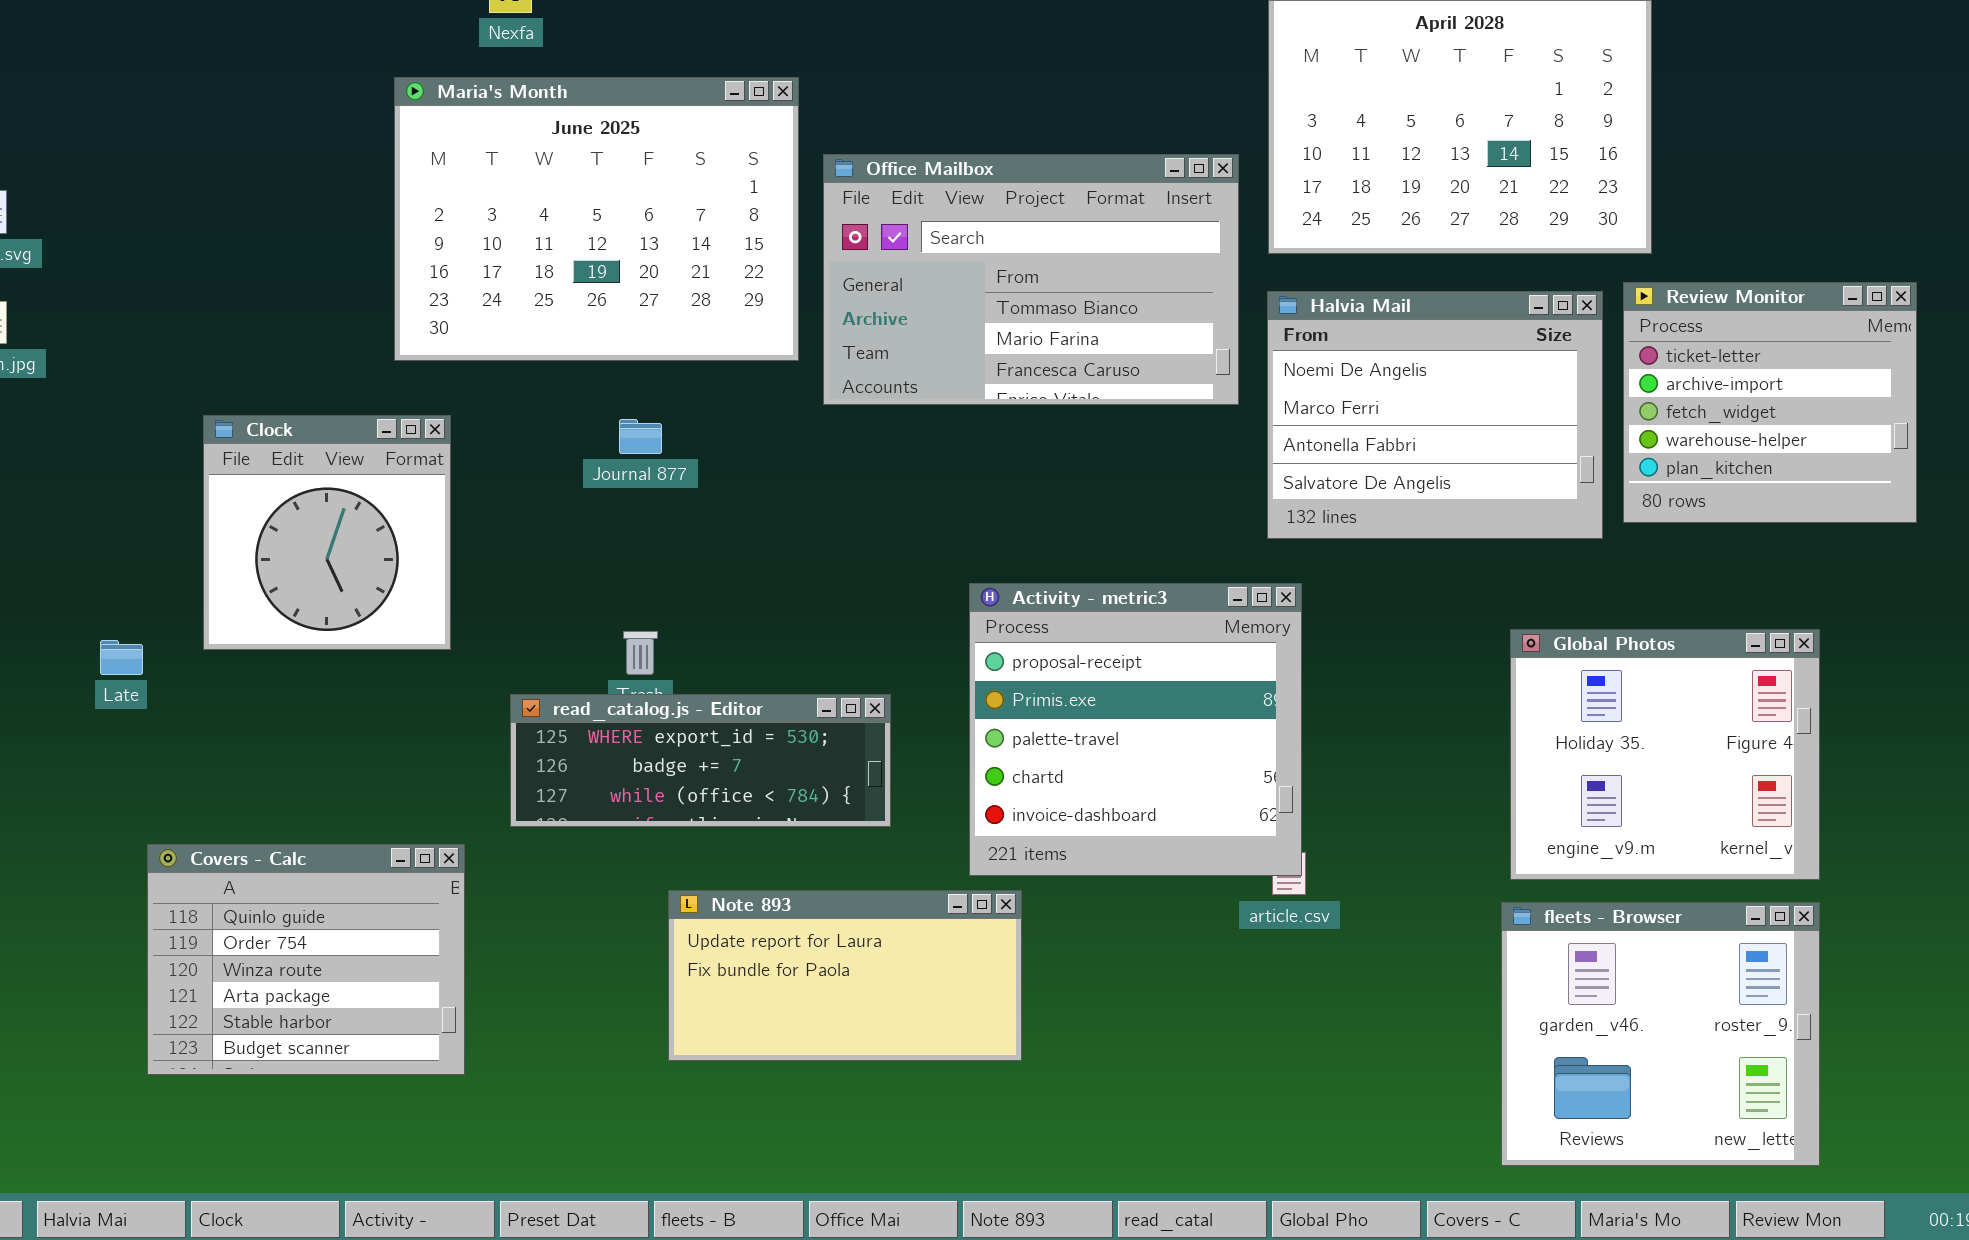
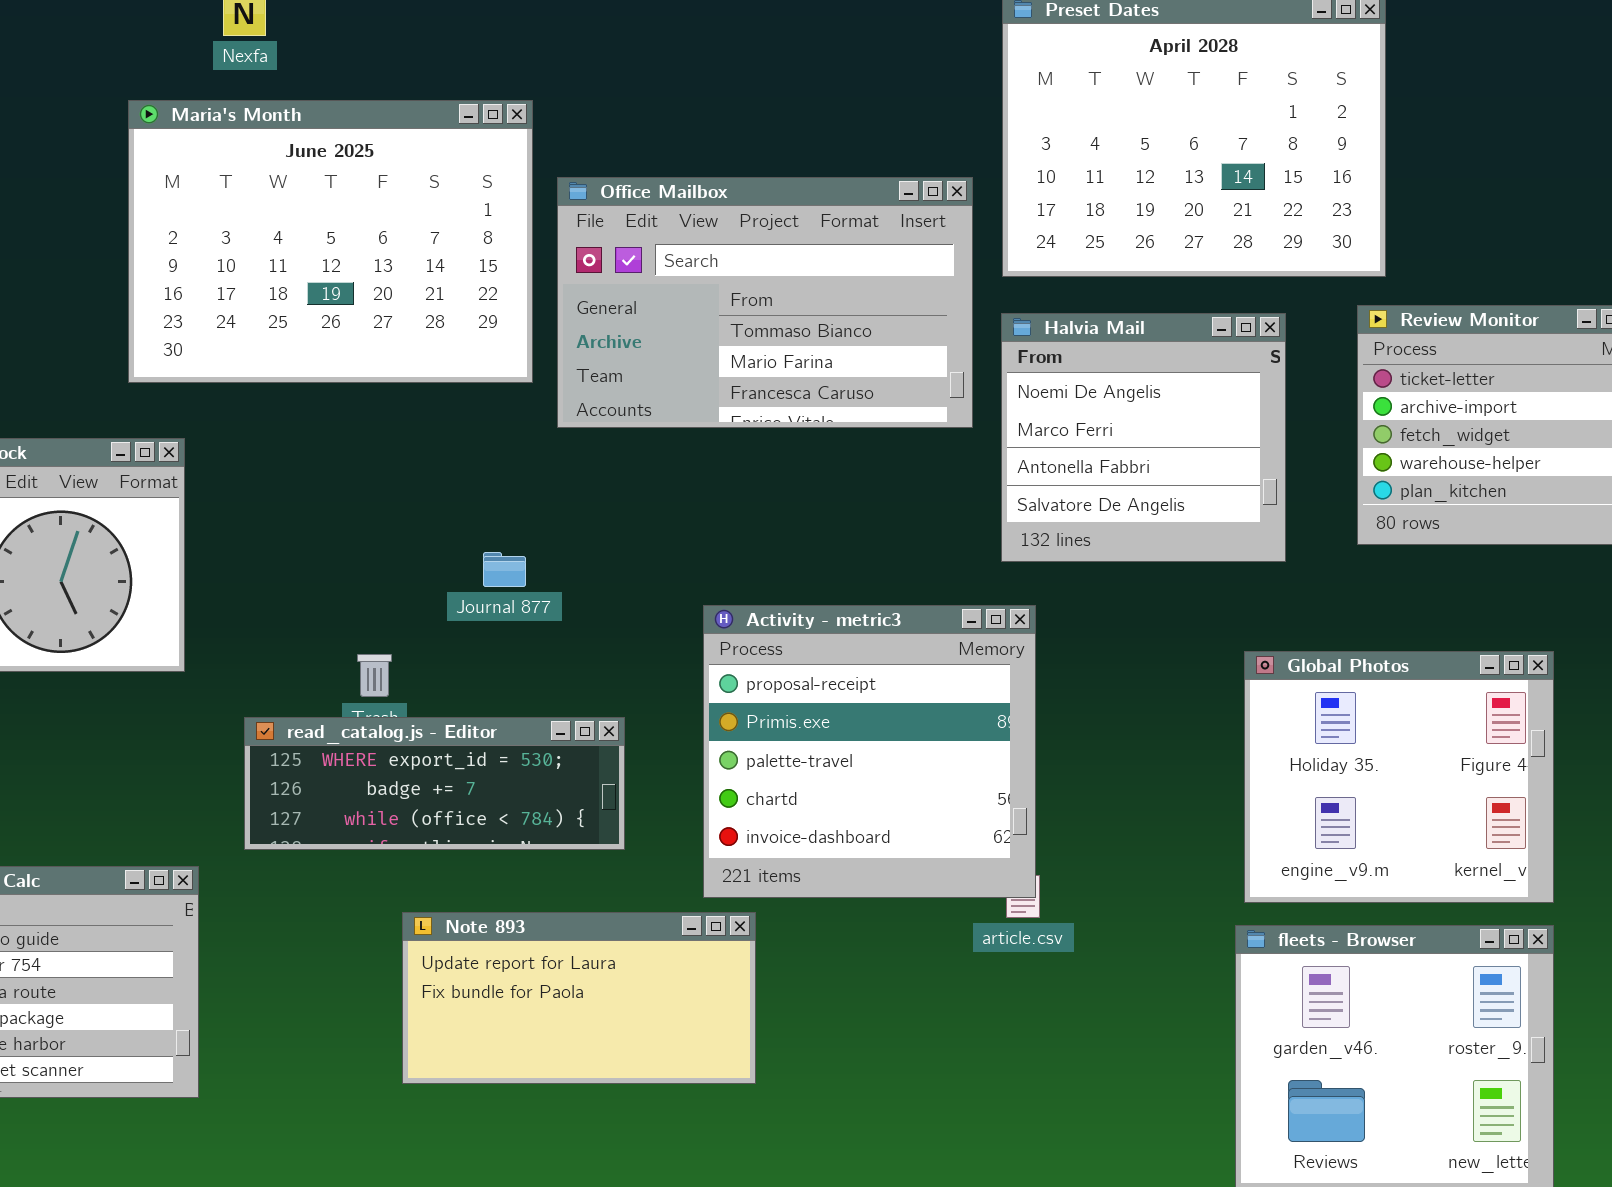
Halvia Mail: [1267,291,1603,539] -> [1001,313,1286,562], resized
Journal 877: [619,419,662,454] -> [483,552,526,587], moved

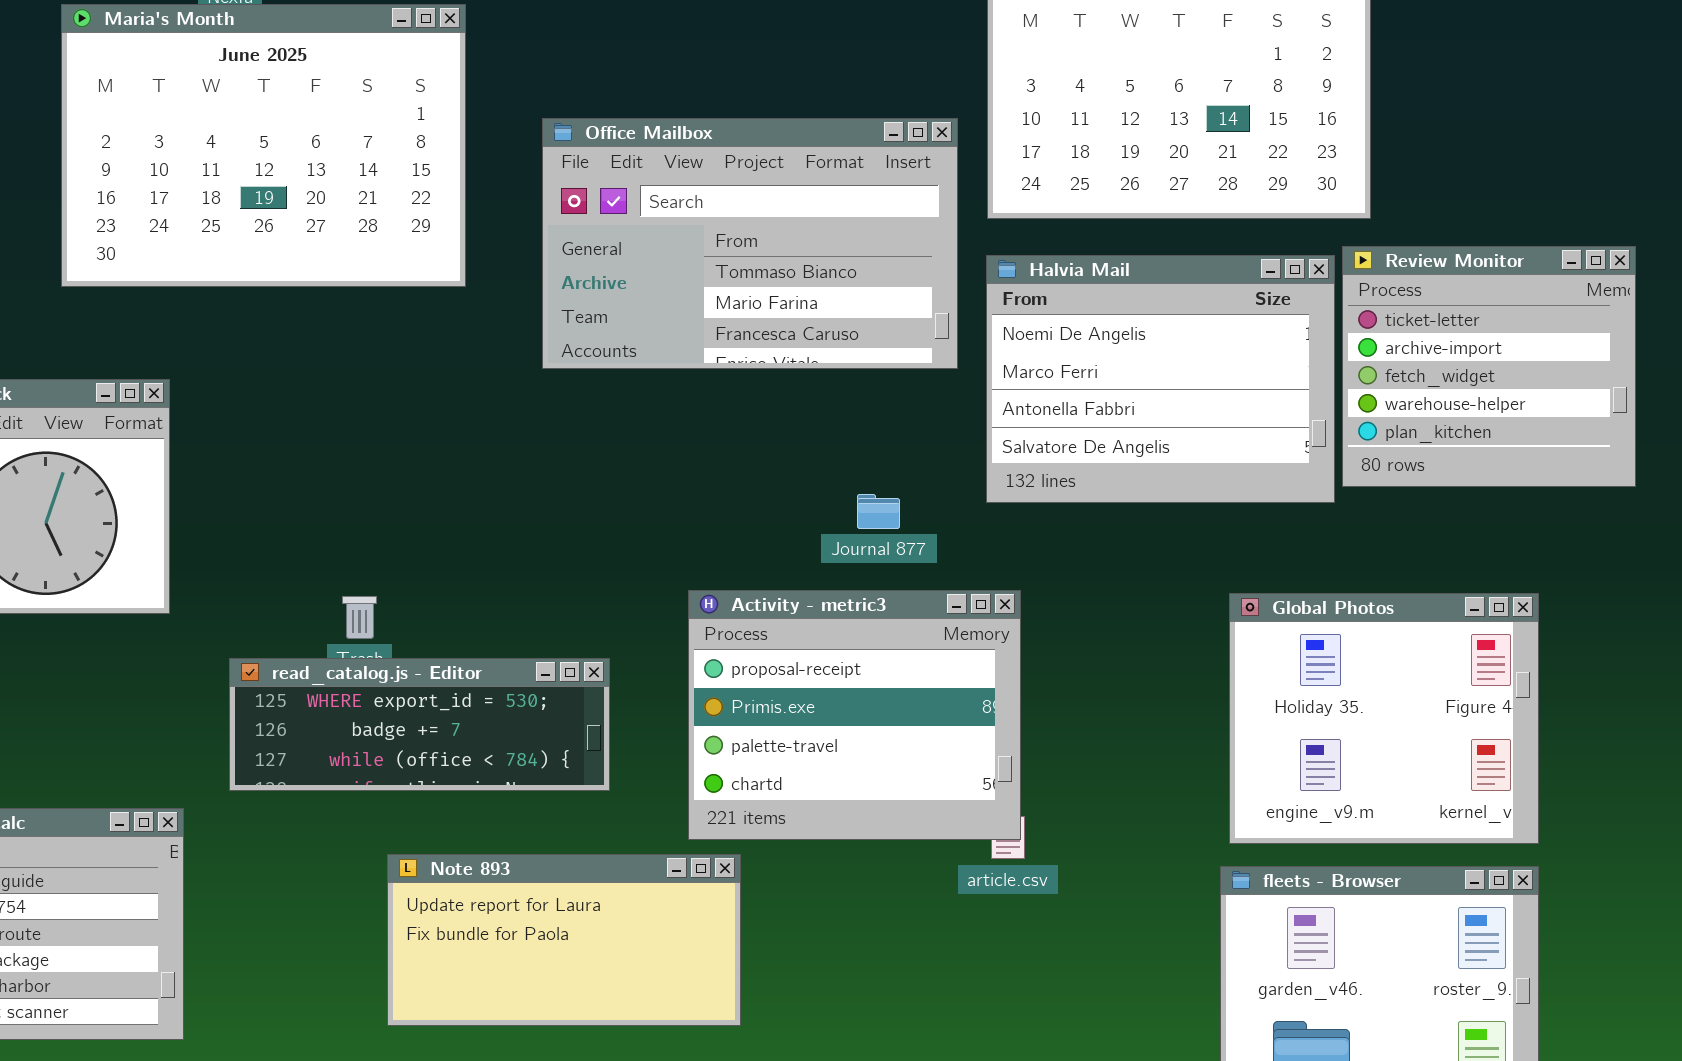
Maria's Month: [128,100,533,383] -> [61,4,466,287], moved
Halvia Mail: [1001,313,1286,562] -> [986,255,1335,503], resized
Journal 877: [483,552,526,587] -> [857,494,900,529], moved
Activity - metric3: [703,605,1036,898] -> [688,590,1021,840], resized

